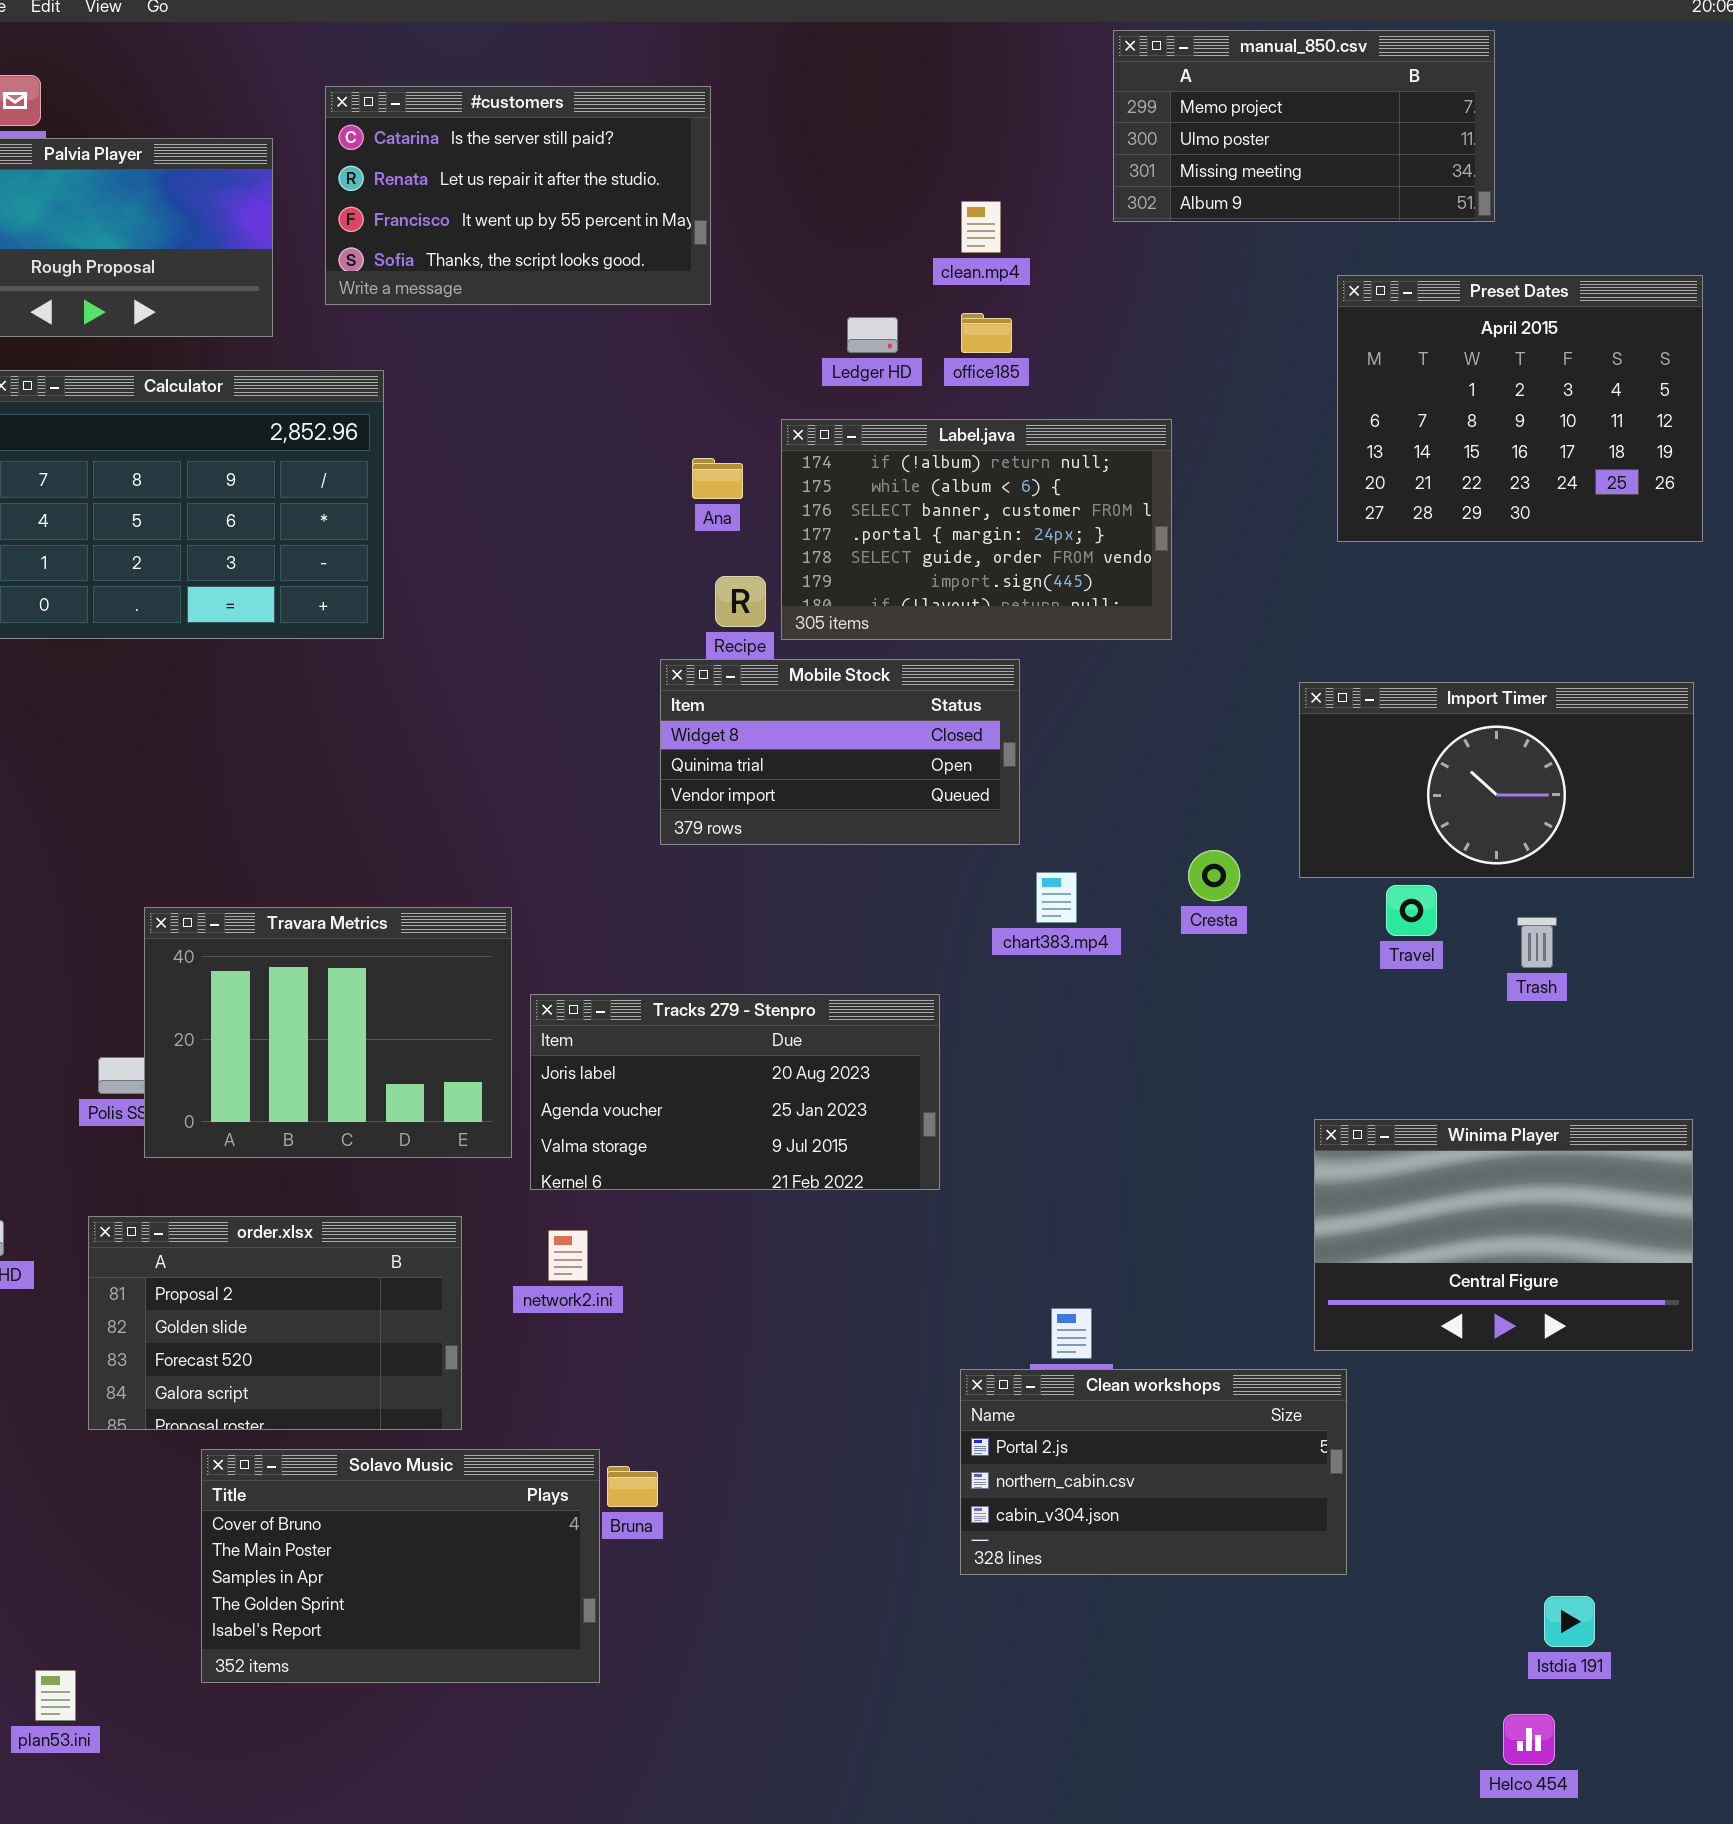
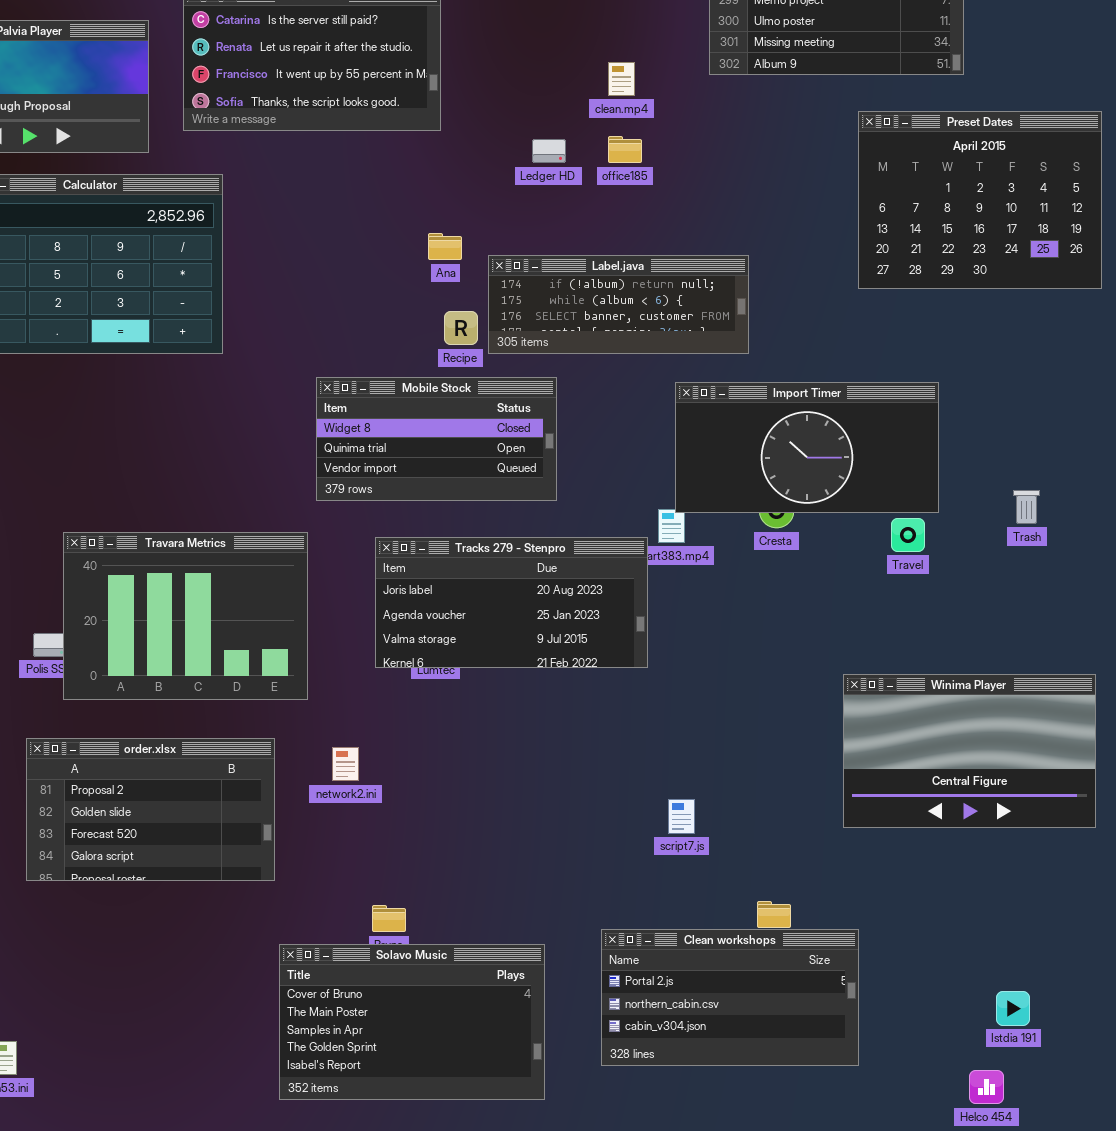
Label.java: [781,419,1172,640] -> [488,255,749,354], resized
Mobile Stock: [660,659,1020,845] -> [316,377,557,501], moved
Import Timer: [1299,682,1694,878] -> [675,382,939,513], moved
Trash: [1517,917,1557,968] -> [1013,490,1040,524], moved
Tracks 279 - Stenpro: [530,994,940,1190] -> [375,537,648,668], moved
Clean workshops: [960,1369,1347,1575] -> [601,929,859,1066], moved
Solavo Music: [201,1449,600,1683] -> [279,944,545,1100], moved

